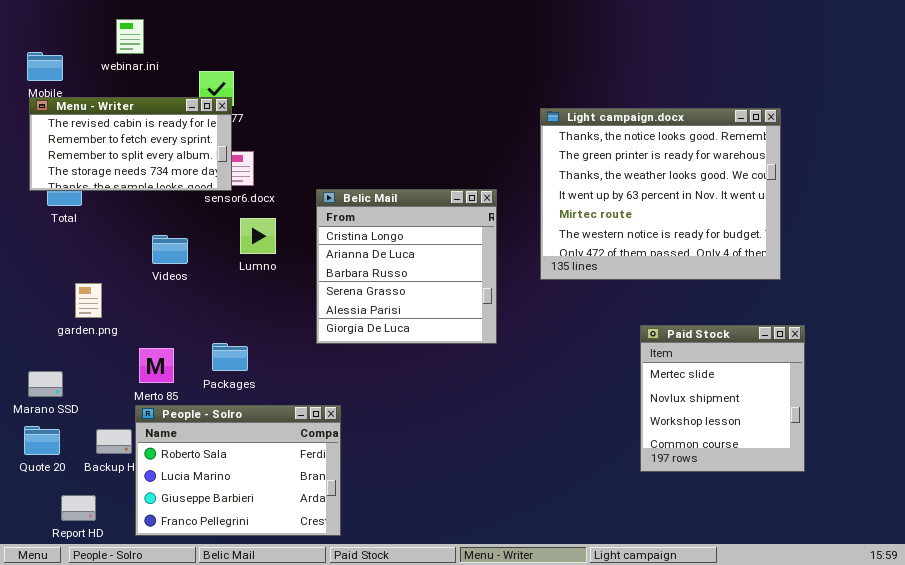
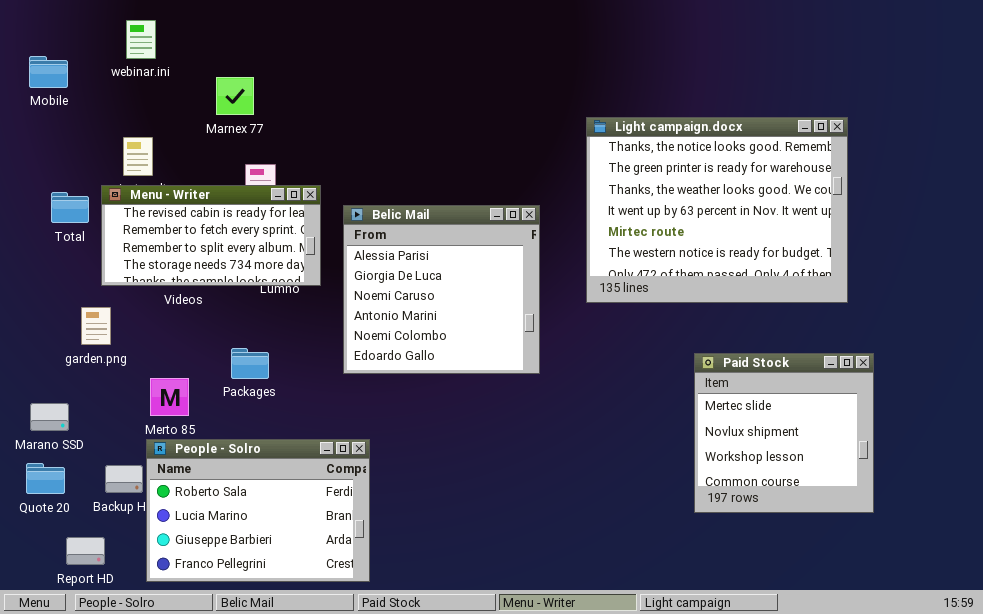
Menu - Writer: [29,97,232,191] -> [101,185,321,286], moved
Belic Mail: [316,189,497,344] -> [343,205,540,374], scrolled down 4 rows
Packages: [212,343,248,371] -> [231,348,269,379], moved

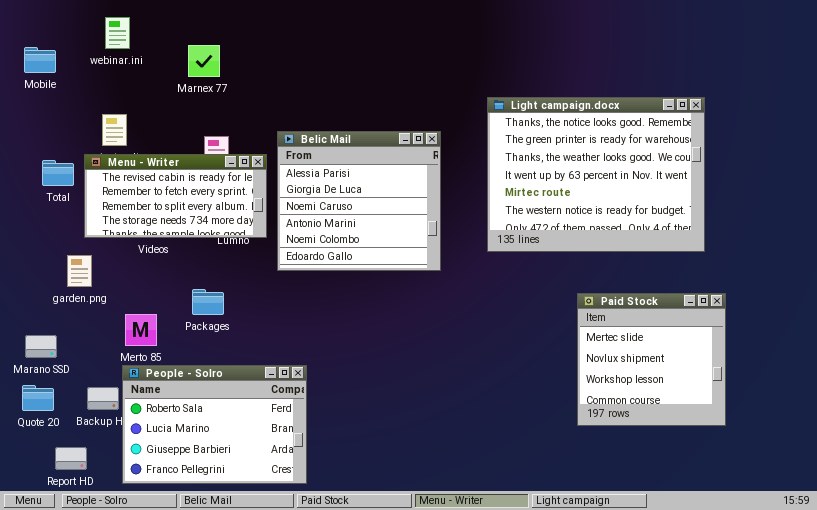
Marnex 77: [216,77,254,115] -> [188,45,220,77], moved
Belic Mail: [343,205,540,374] -> [277,131,441,271], moved

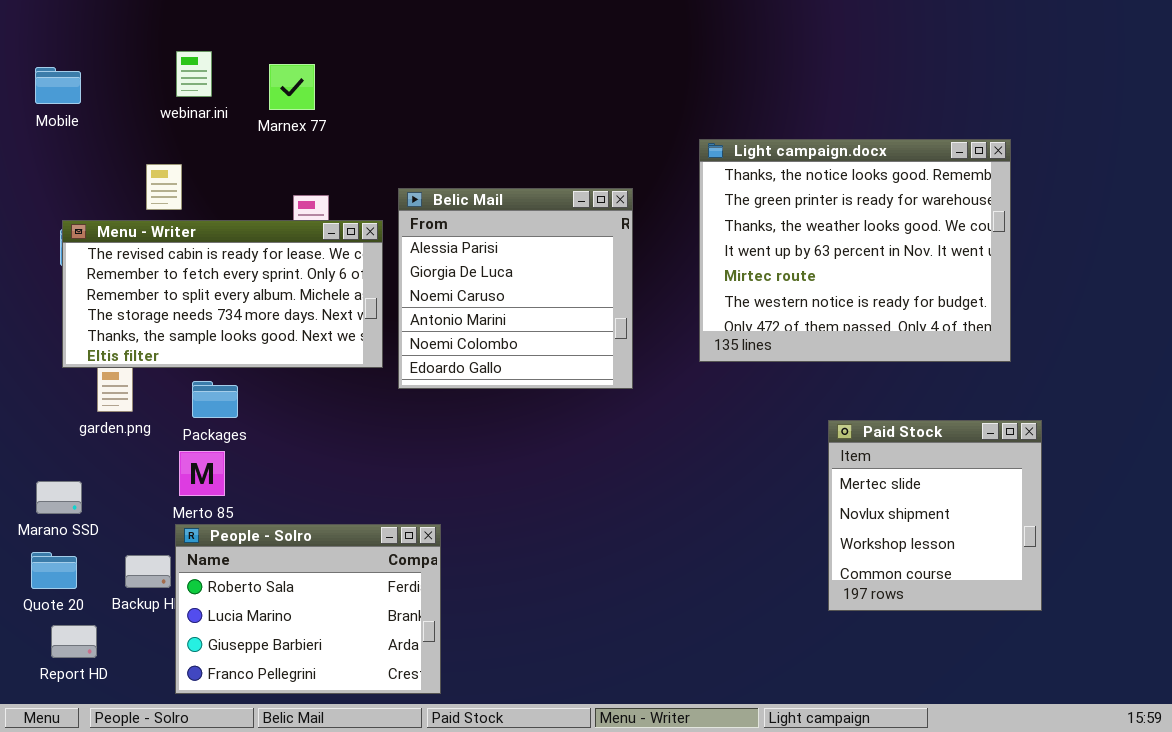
webinar.ini: [105,17,130,49] -> [176,51,212,97], moved
Menu - Writer: [84,154,267,238] -> [62,220,383,368], resized
Packages: [192,289,224,315] -> [192,381,238,418], moved
Report HD: [55,447,87,470] -> [51,625,97,658], moved

